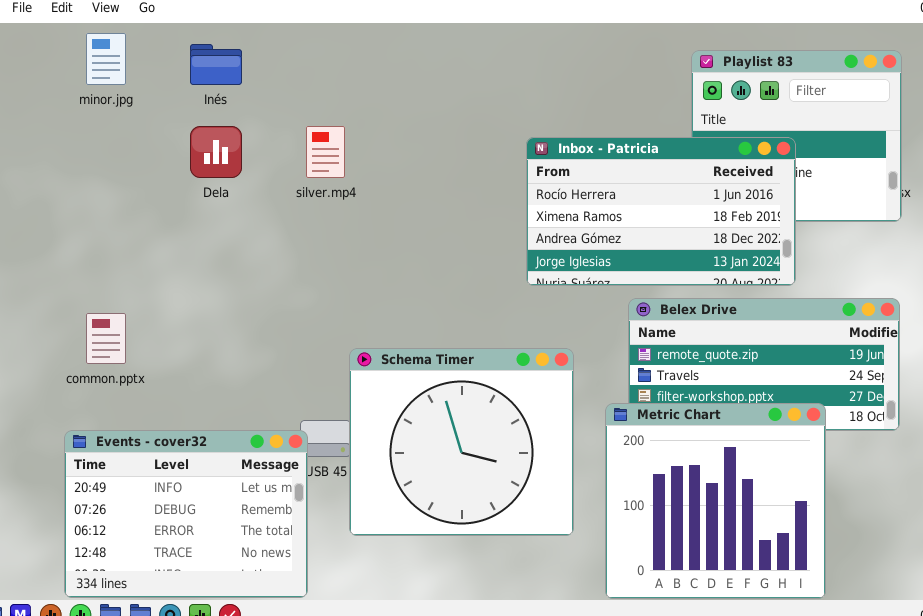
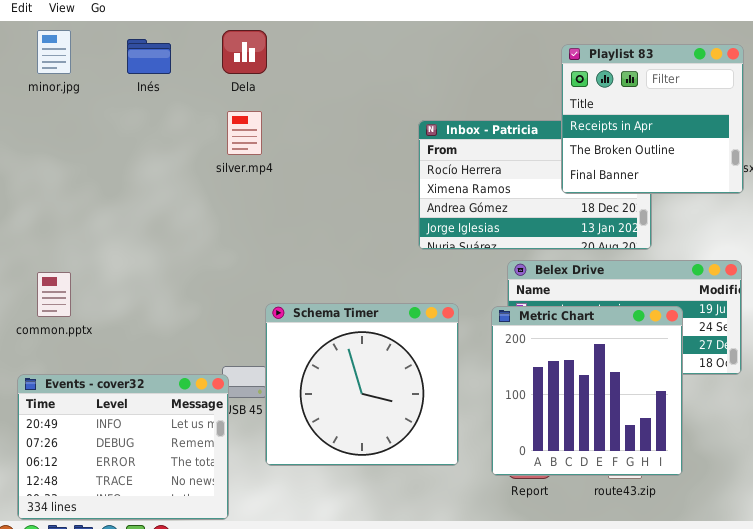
Playlist 83: [691,50,902,222] -> [561,44,744,194], raised
Dela: [190,126,242,178] -> [222,30,267,74], moved
Metric Chart: [605,403,826,599] -> [491,306,683,476], moved

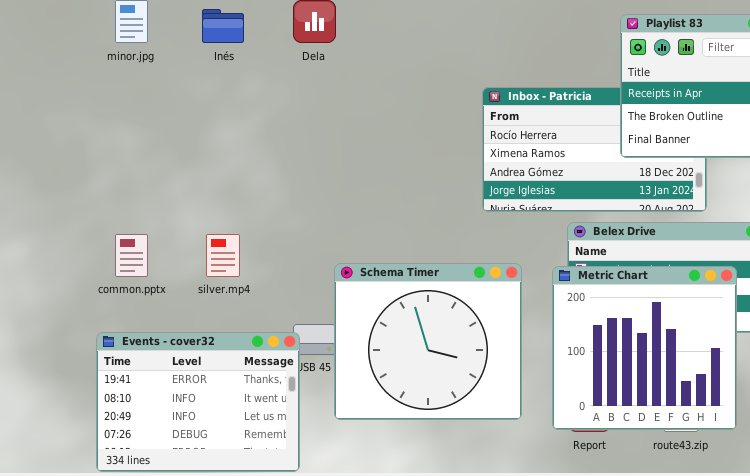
silver.mp4: [227,111,262,155] -> [206,234,240,277], moved
Events - cover32: [17,374,229,520] -> [96,332,300,472], scrolled up 2 rows

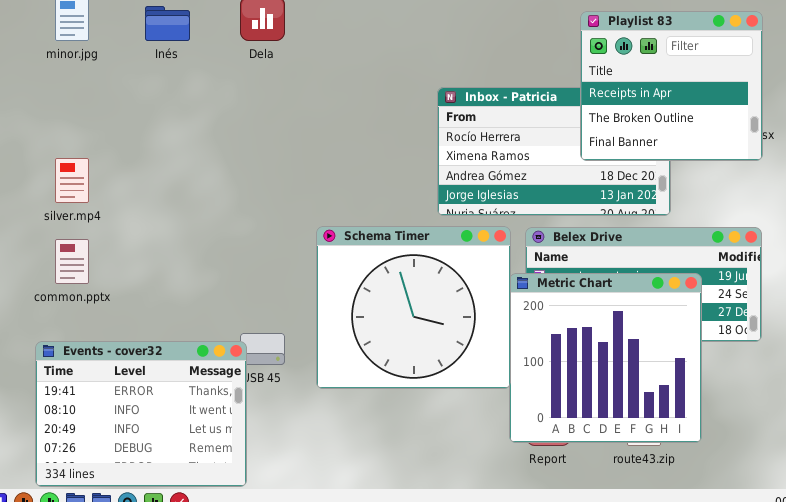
silver.mp4: [206,234,240,277] -> [55,158,89,203], moved
Schema Timer: [334,263,522,420] -> [316,226,511,389], moved

